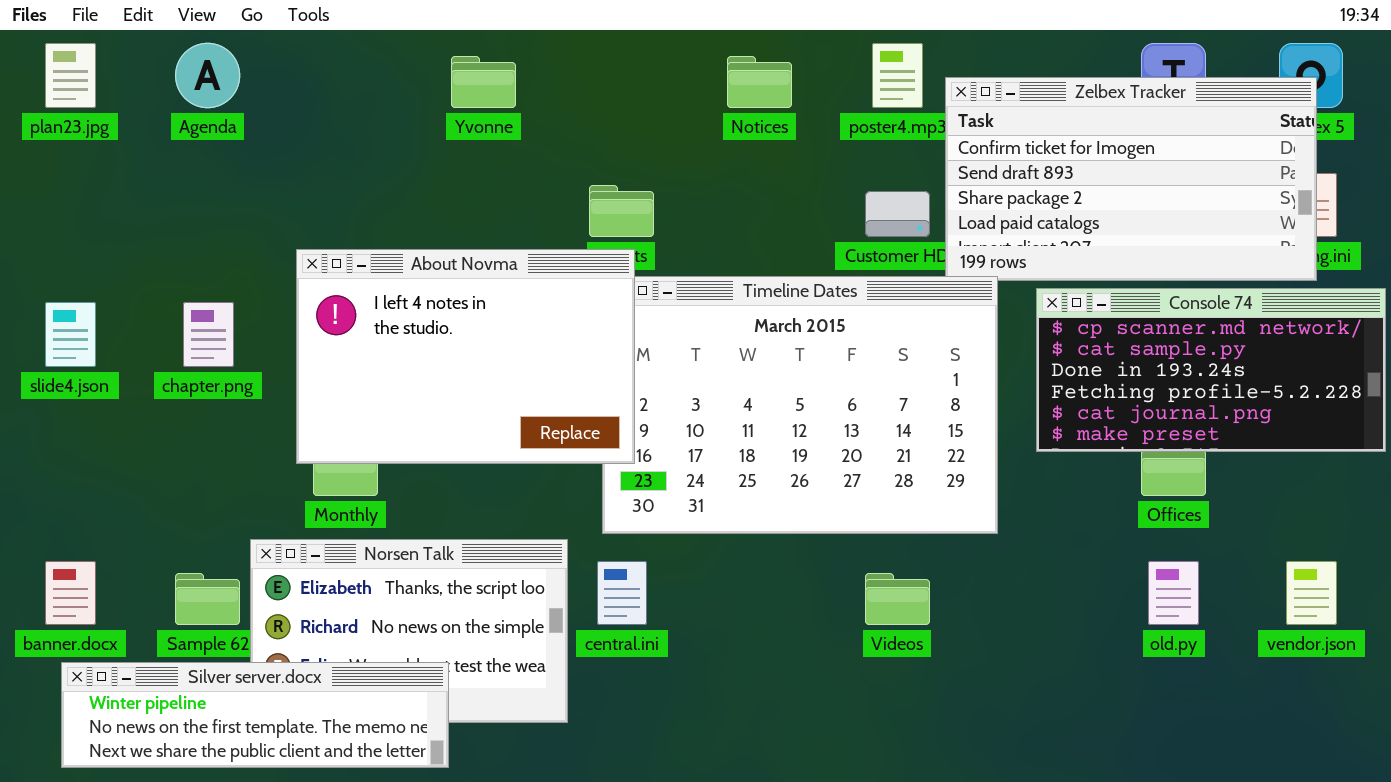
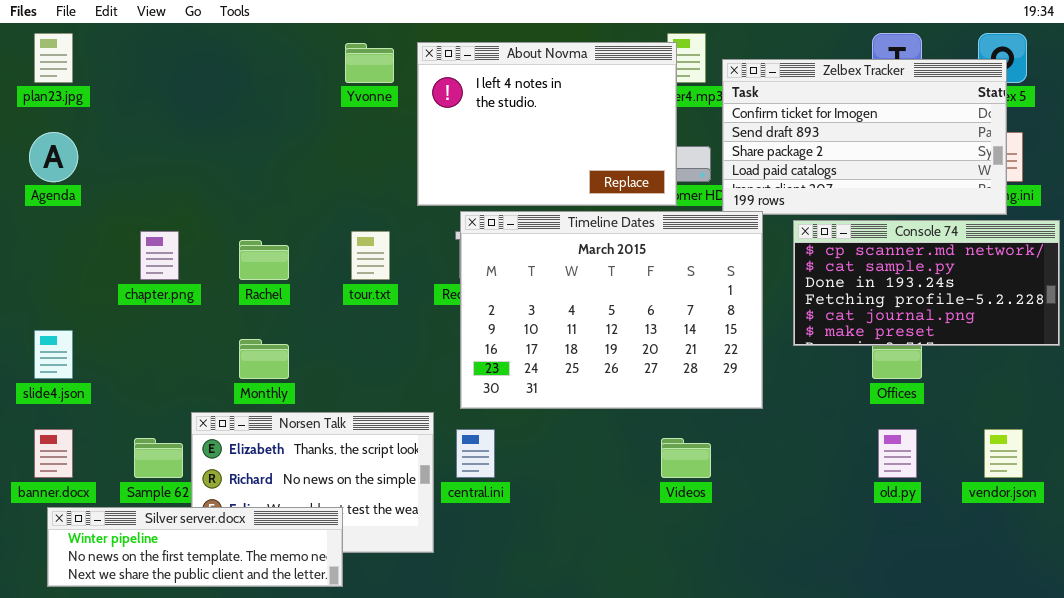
Agenda: [175,43,240,108] -> [29,132,78,182], moved
About Novma: [296,249,635,464] -> [417,42,677,206], moved
slide4.json: [45,302,96,367] -> [34,330,73,379], moved

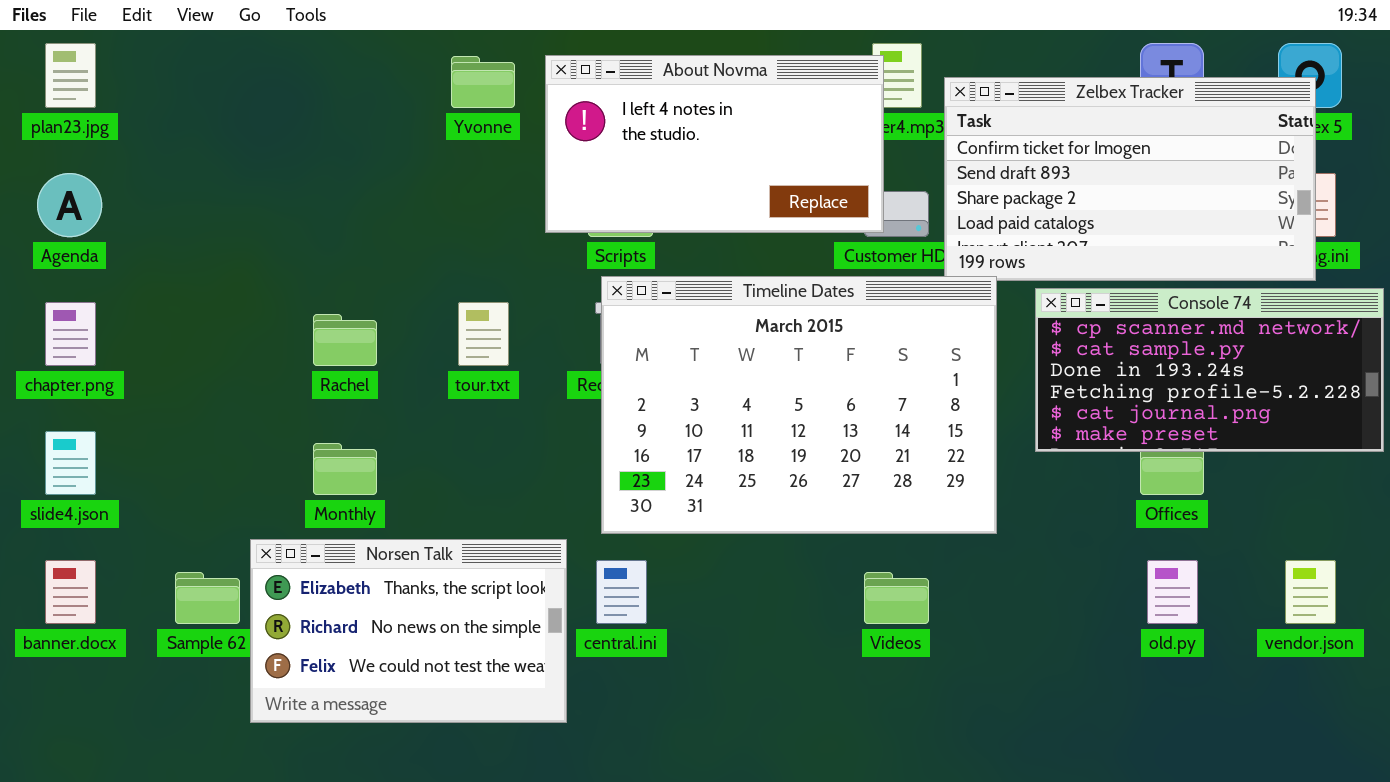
About Novma: [417,42,677,206] -> [545,55,884,233], resized
chapter.png: [140,231,179,280] -> [45,302,96,366], moved
Silver server.docx: [47,507,343,587] -> none, closed

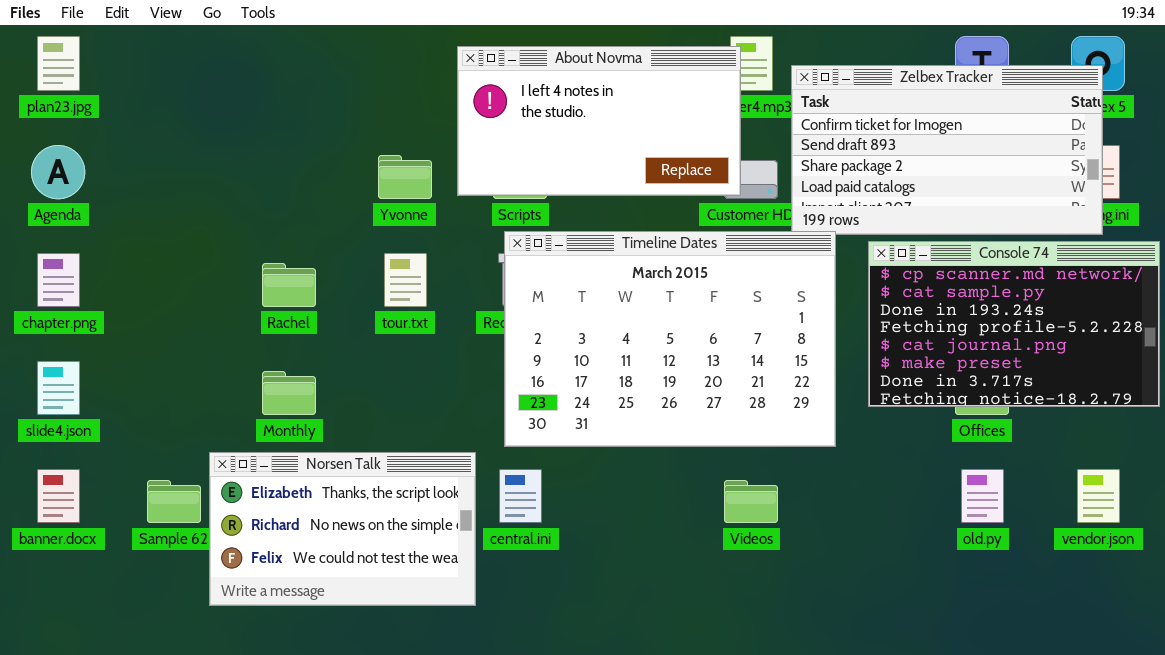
Yvonne: [451,56,515,108] -> [378,155,432,199], moved
Console 74: [1035,288,1384,452] -> [868,241,1160,407], resized

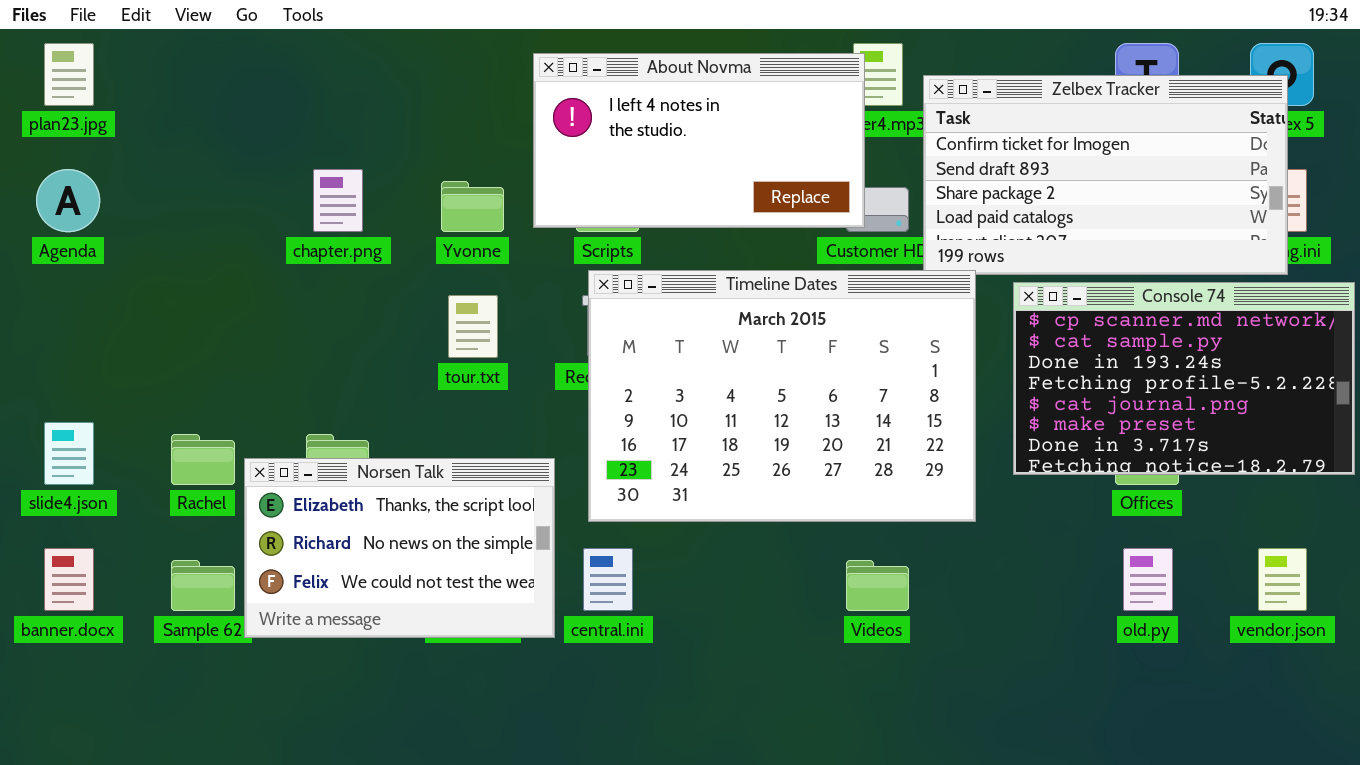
chapter.png: [37,253,80,307] -> [313,169,363,232], moved
Rachel: [262,263,316,307] -> [171,434,235,485], moved
Norsen Talk: [209,452,476,606] -> [244,458,555,638], moved

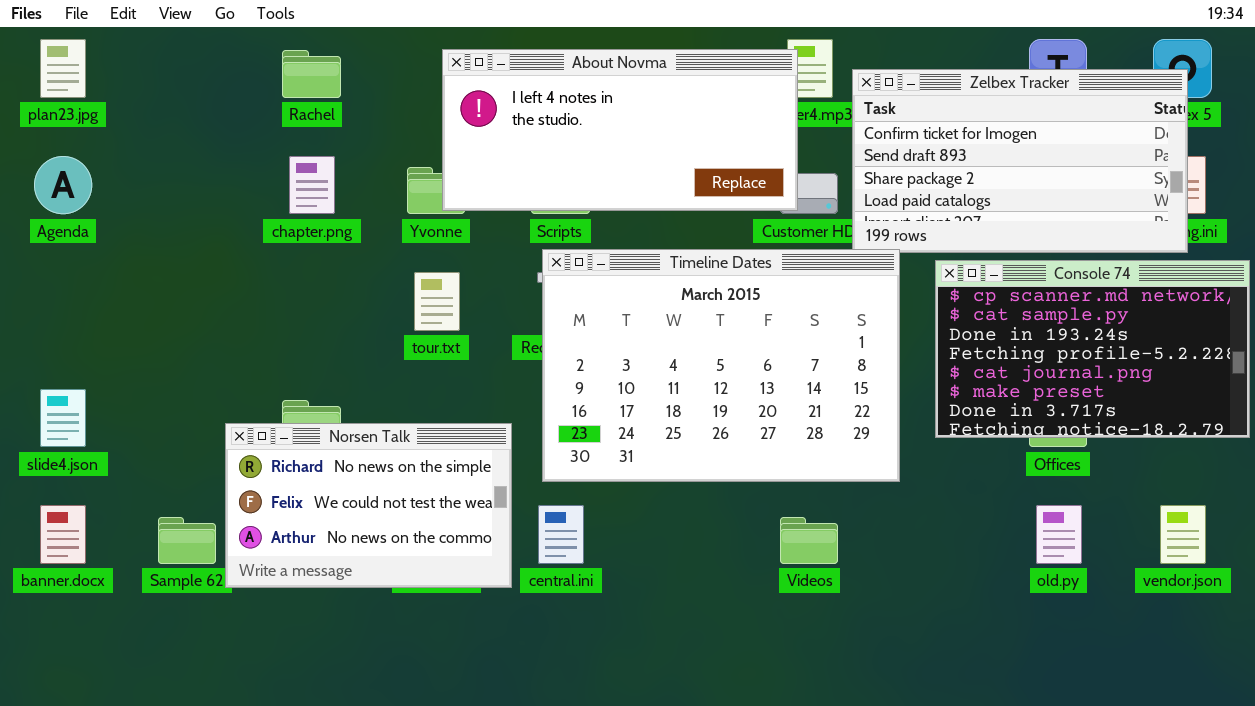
About Novma: [533,53,865,228] -> [442,49,798,211], resized
Rachel: [171,434,235,485] -> [282,50,341,98], moved
Norsen Talk: [244,458,555,638] -> [225,423,512,588], scrolled down 1 row

